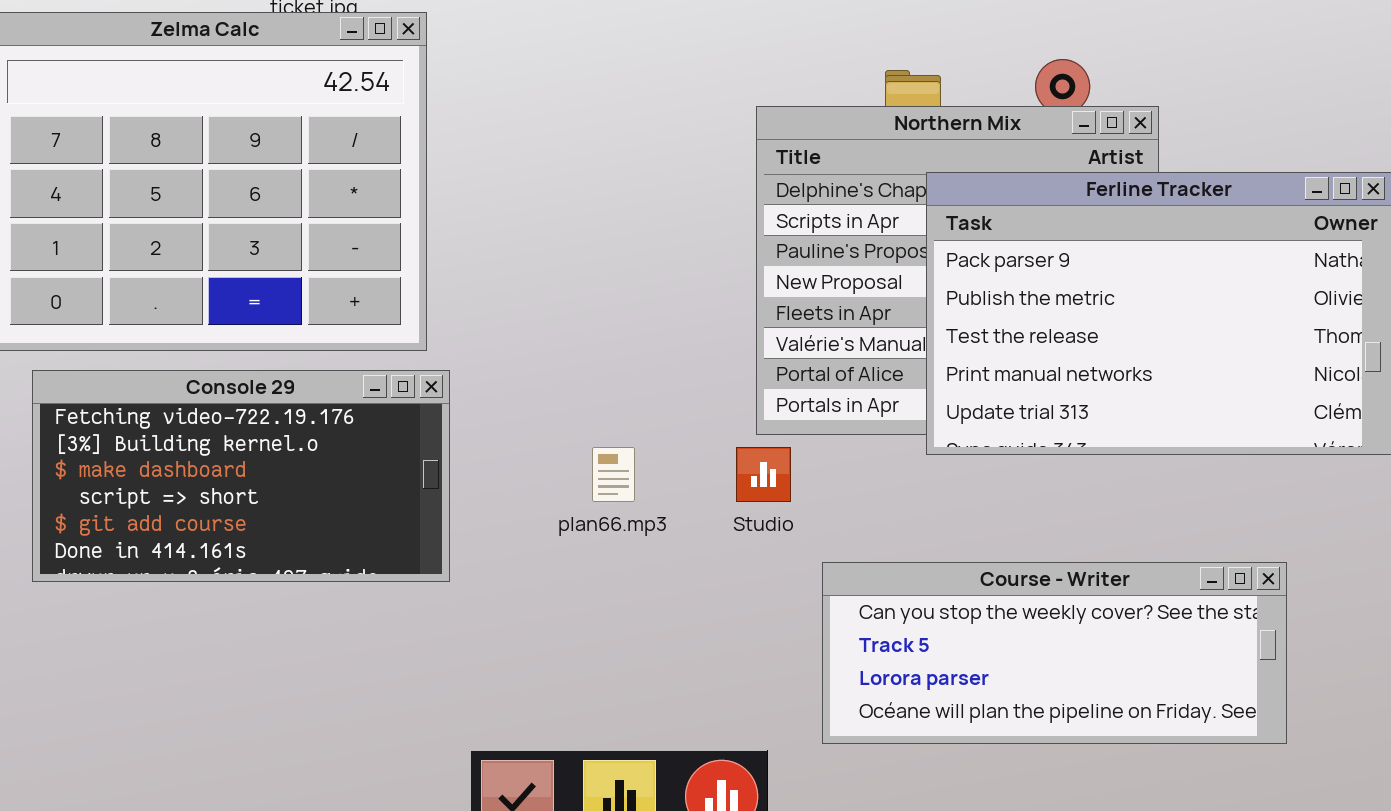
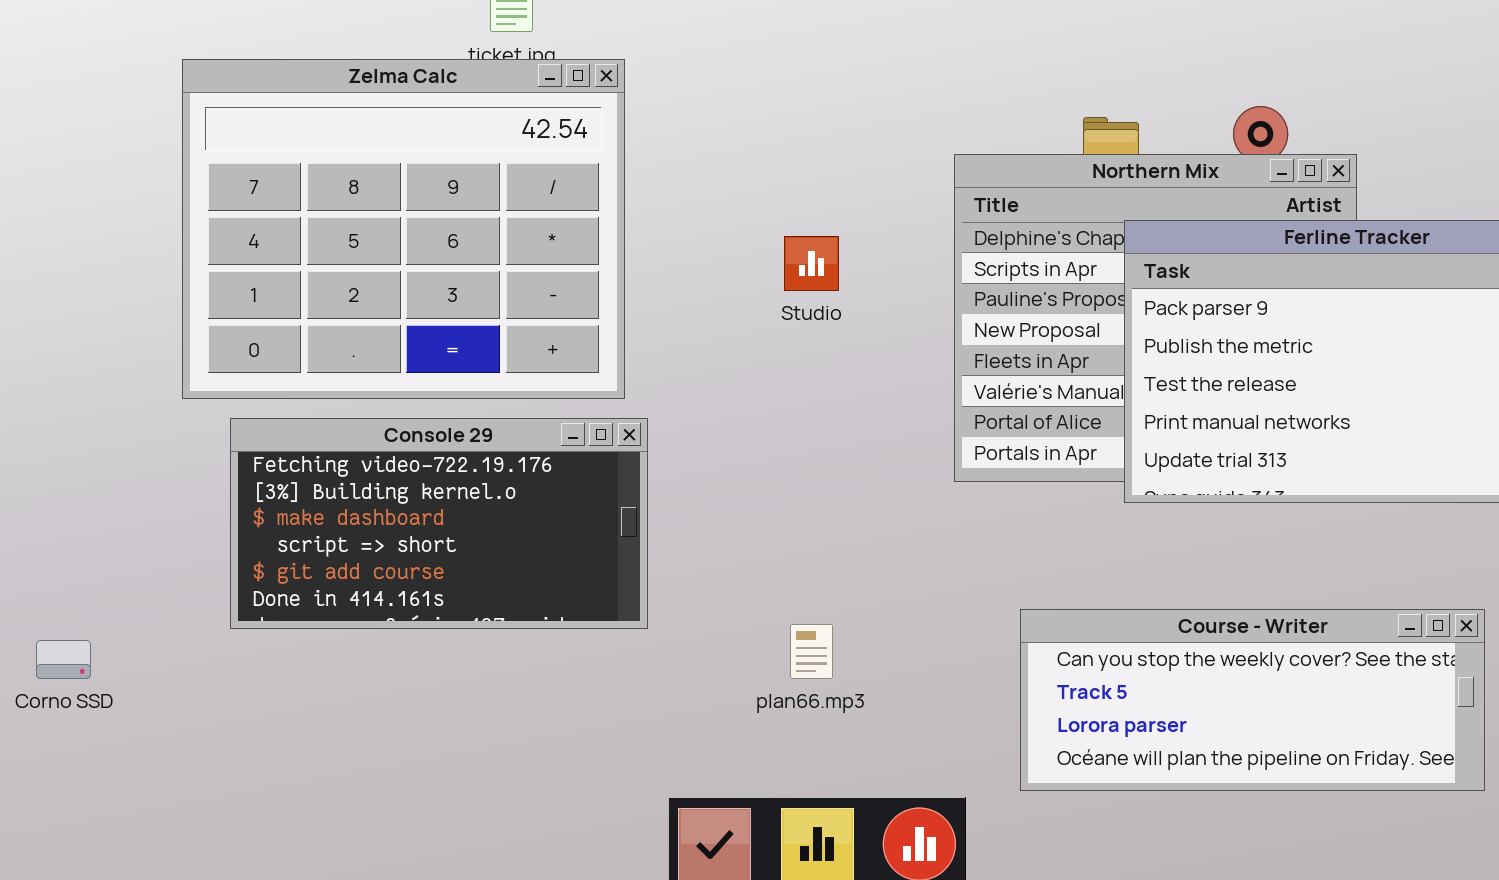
plan66.mp3: [592,447,635,502] -> [790,624,833,679], moved
Studio: [736,447,791,502] -> [784,236,839,291], moved

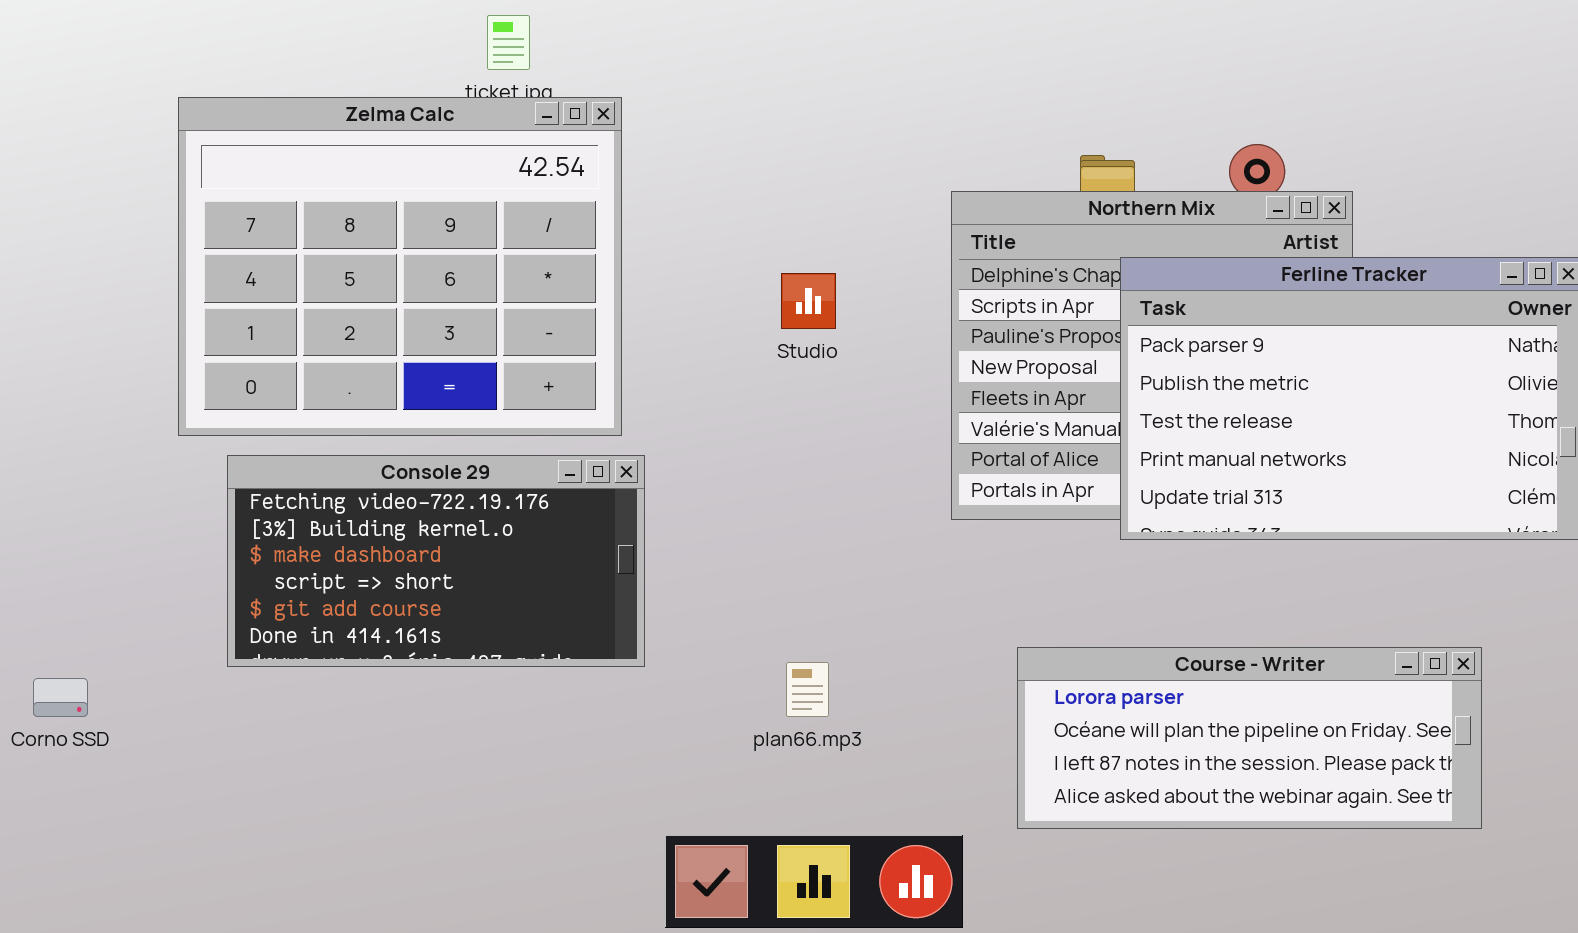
Course - Writer: [1020,609,1485,791] -> [1017,647,1482,829], scrolled down 2 rows

